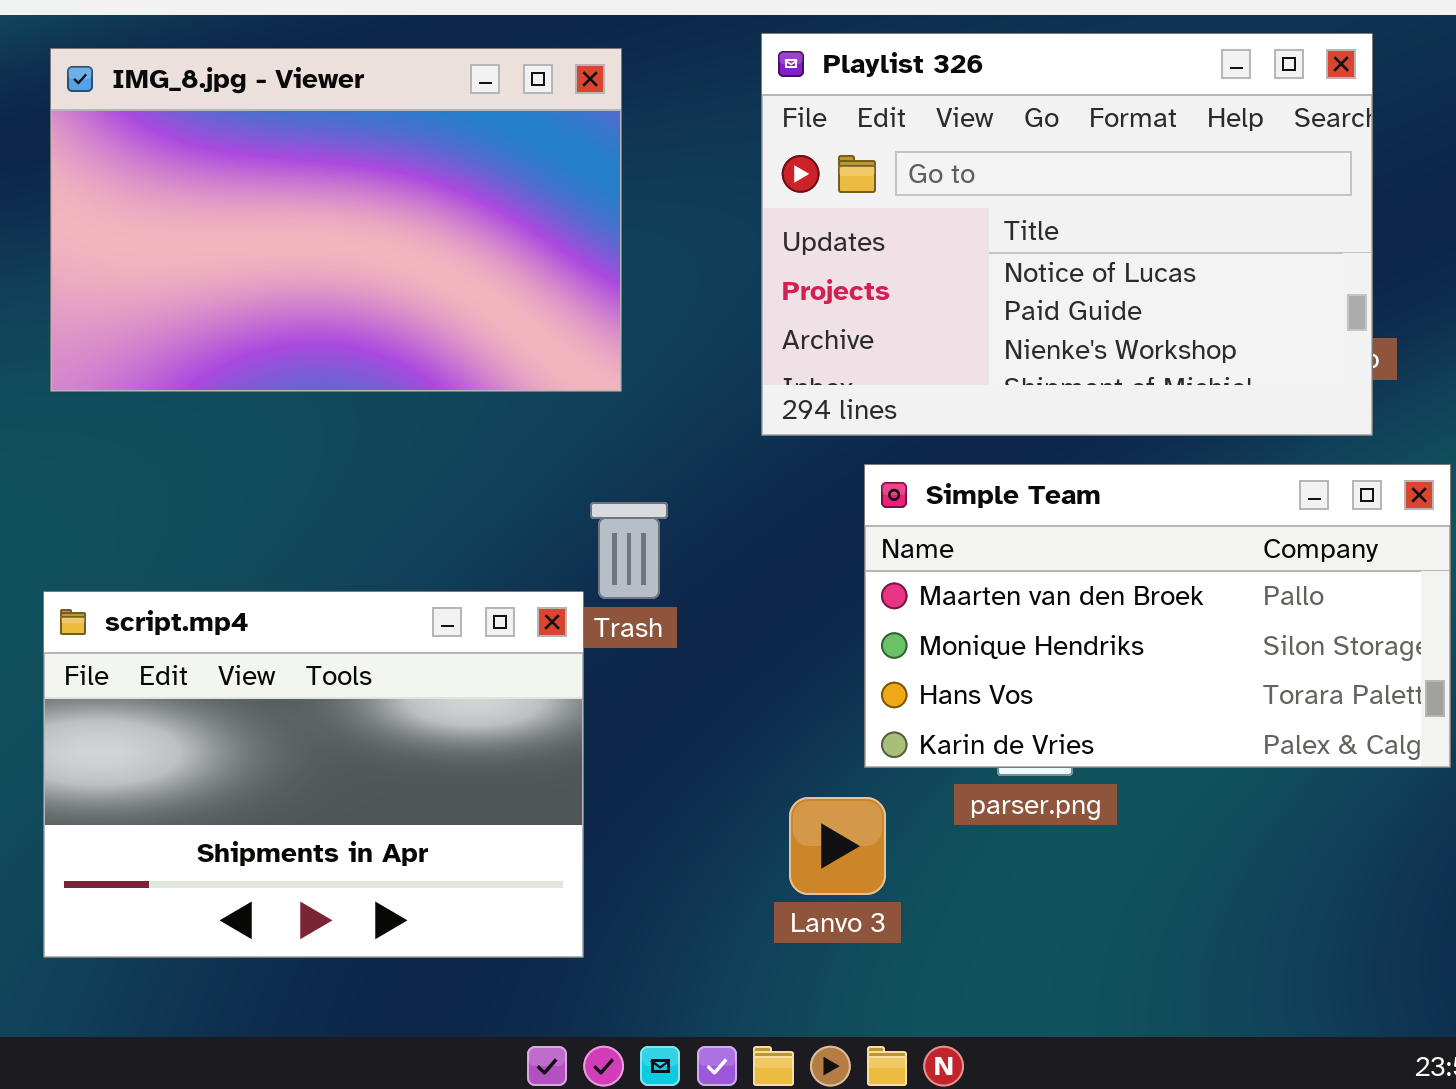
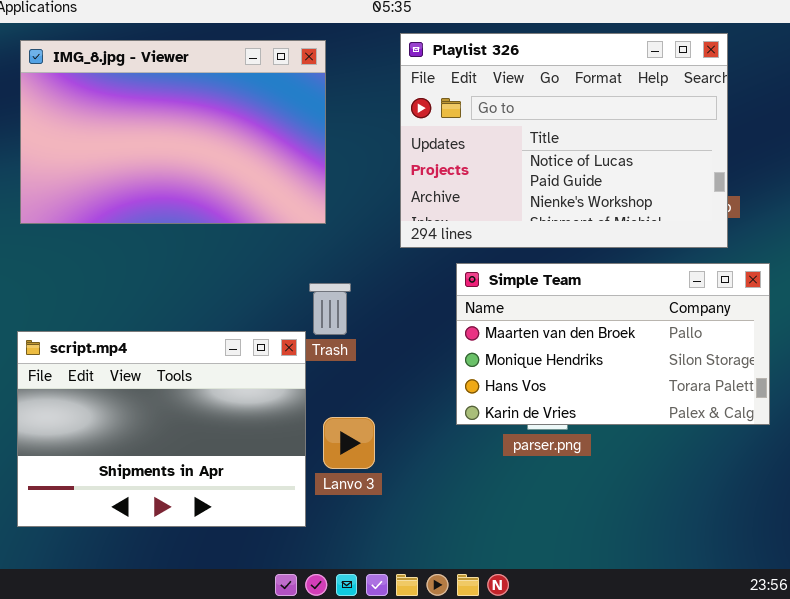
Lanvo 3: [789,797,886,895] -> [323,417,375,469], moved

